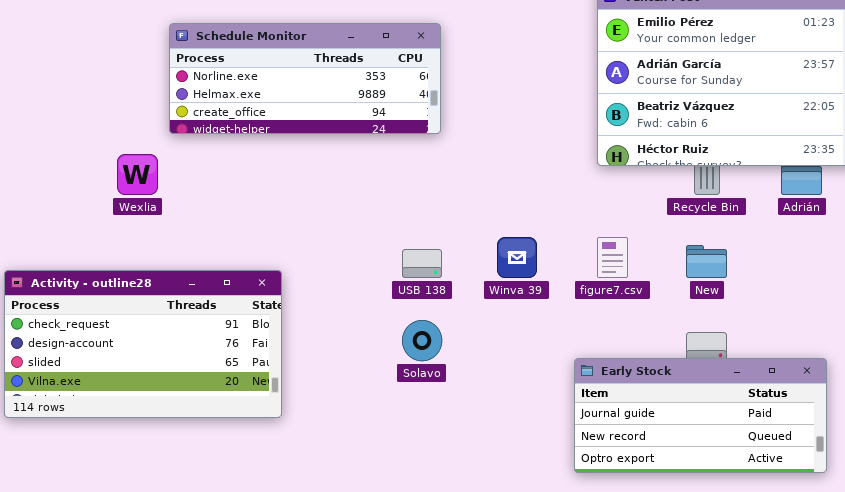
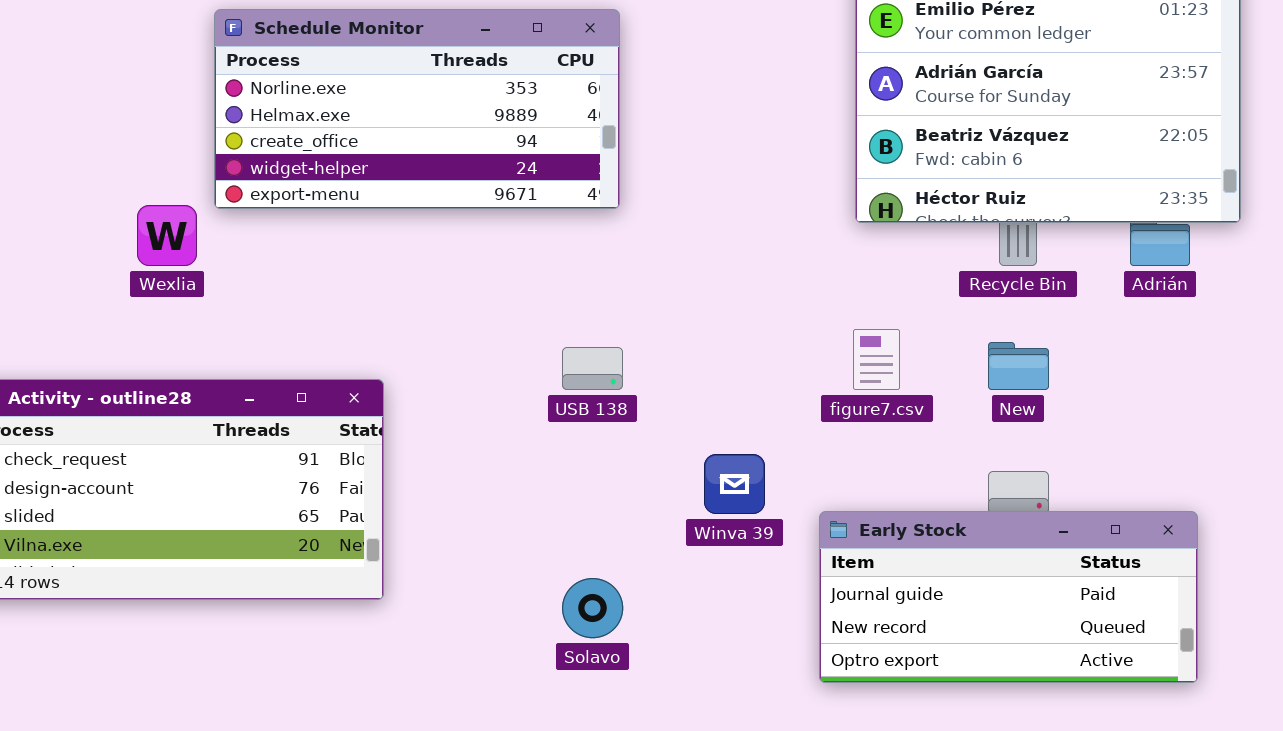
Schedule Monitor: [169,23,441,134] -> [214,9,620,209], resized
Winva 39: [497,237,537,278] -> [704,454,765,514], moved
Solavo: [402,320,442,361] -> [562,578,623,638], moved

